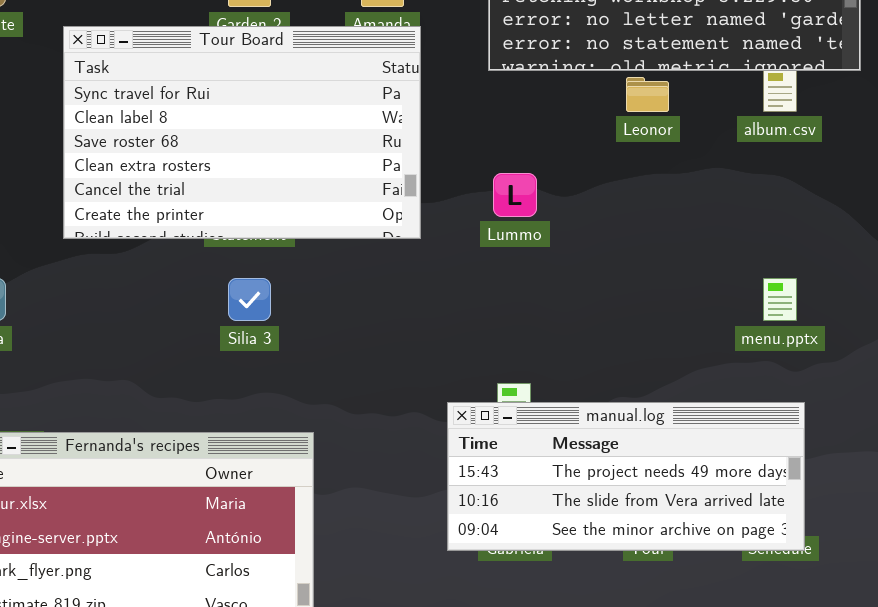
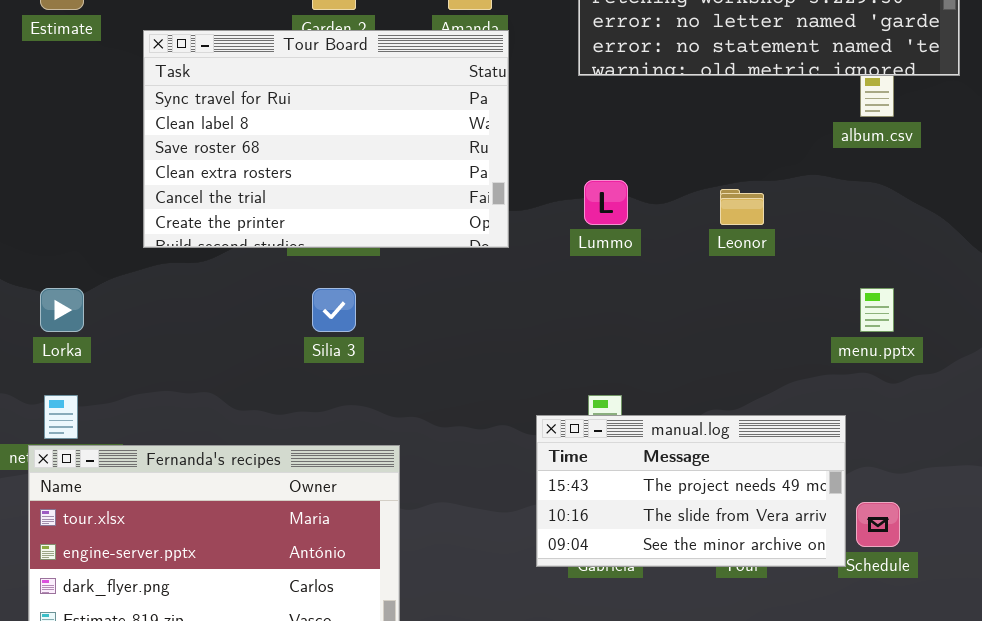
Leonor: [626,77,669,112] -> [720,189,764,225], moved
manual.log: [447,402,805,551] -> [536,415,846,567], resized

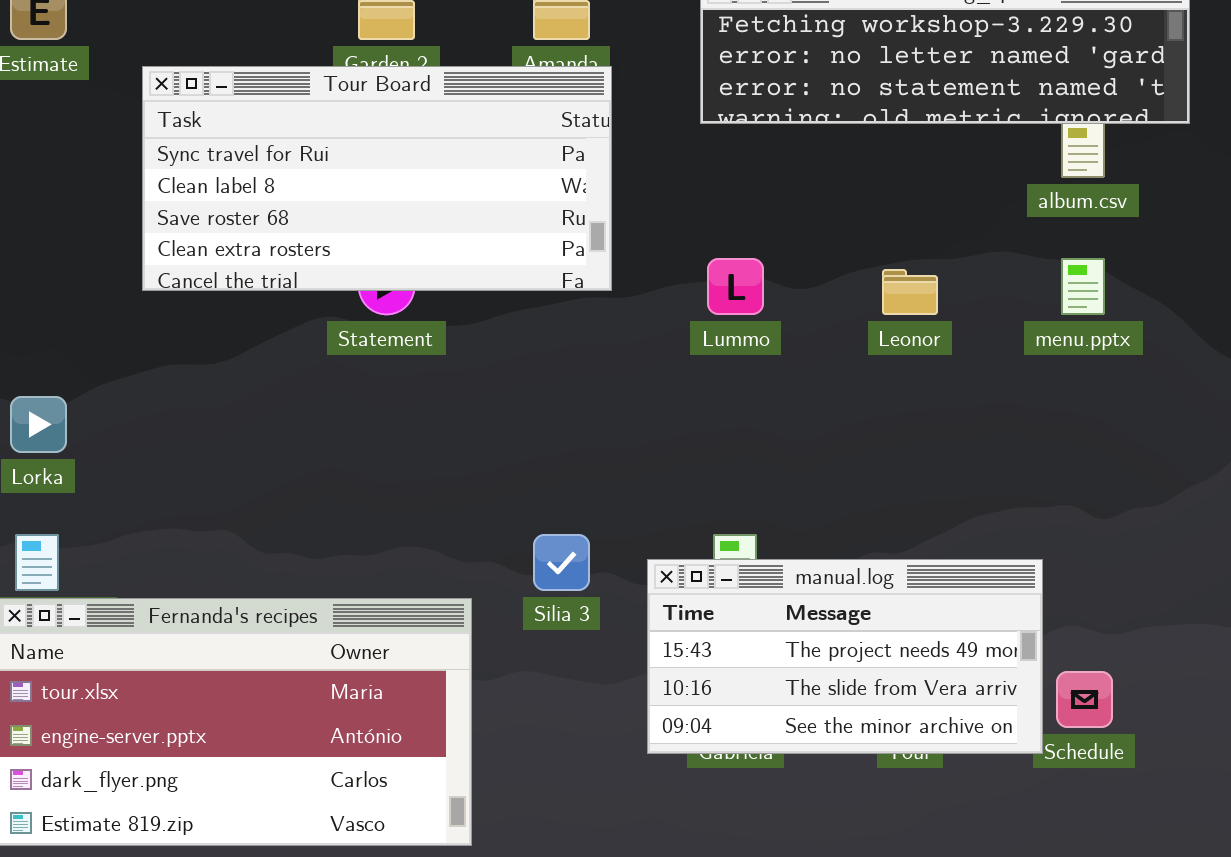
Tour Board: [143,30,509,248] -> [142,66,612,291], resized
Silia 3: [312,288,356,332] -> [533,534,590,591], moved
menu.pptx: [860,288,894,332] -> [1061,258,1105,315], moved

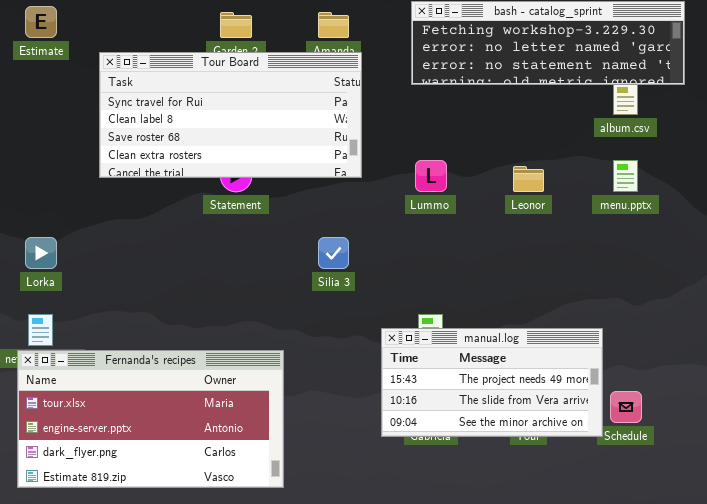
Silia 3: [533,534,590,591] -> [318,237,349,269], moved

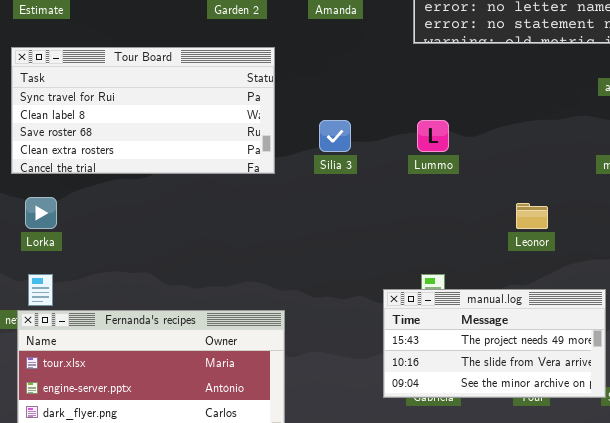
Tour Board: [99,52,362,178] -> [11,47,275,174], moved
Leonor: [513,166,544,192] -> [516,203,548,229], moved
Silia 3: [318,237,349,269] -> [319,120,351,152], moved

